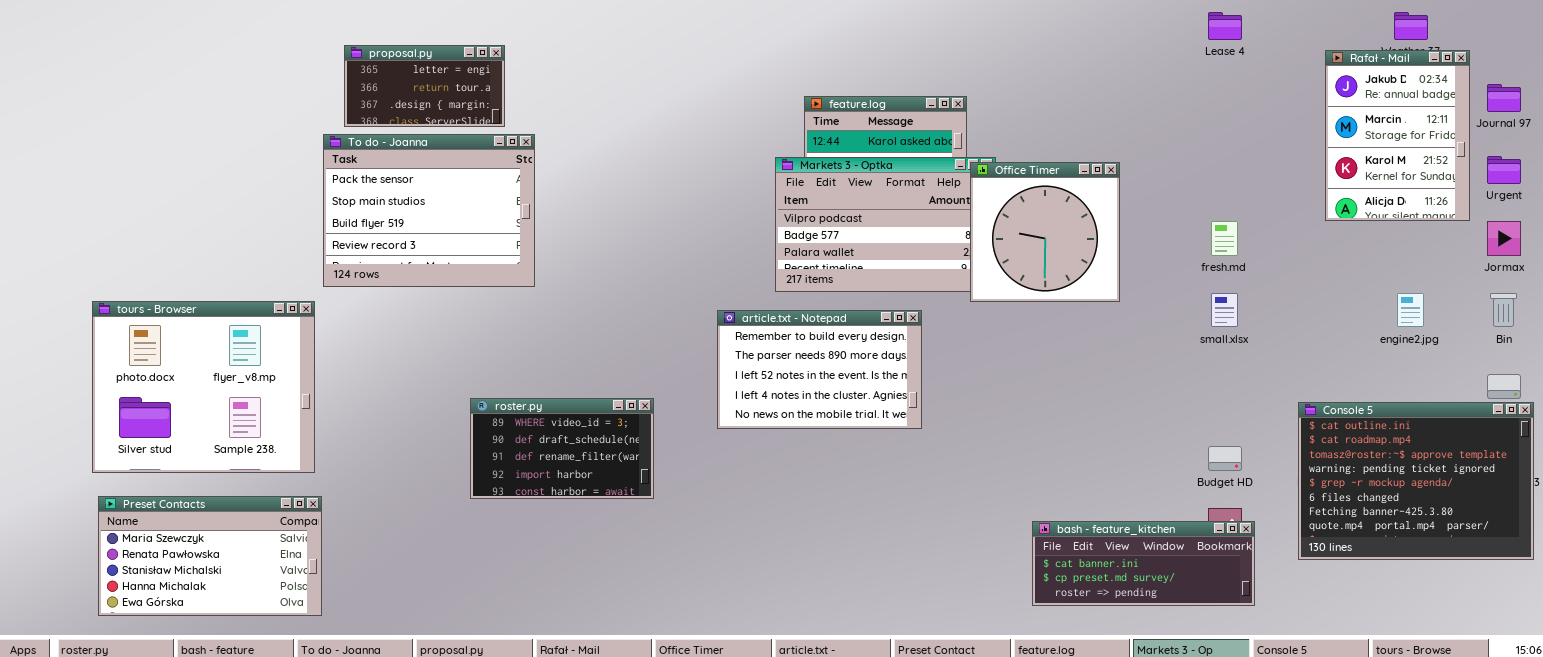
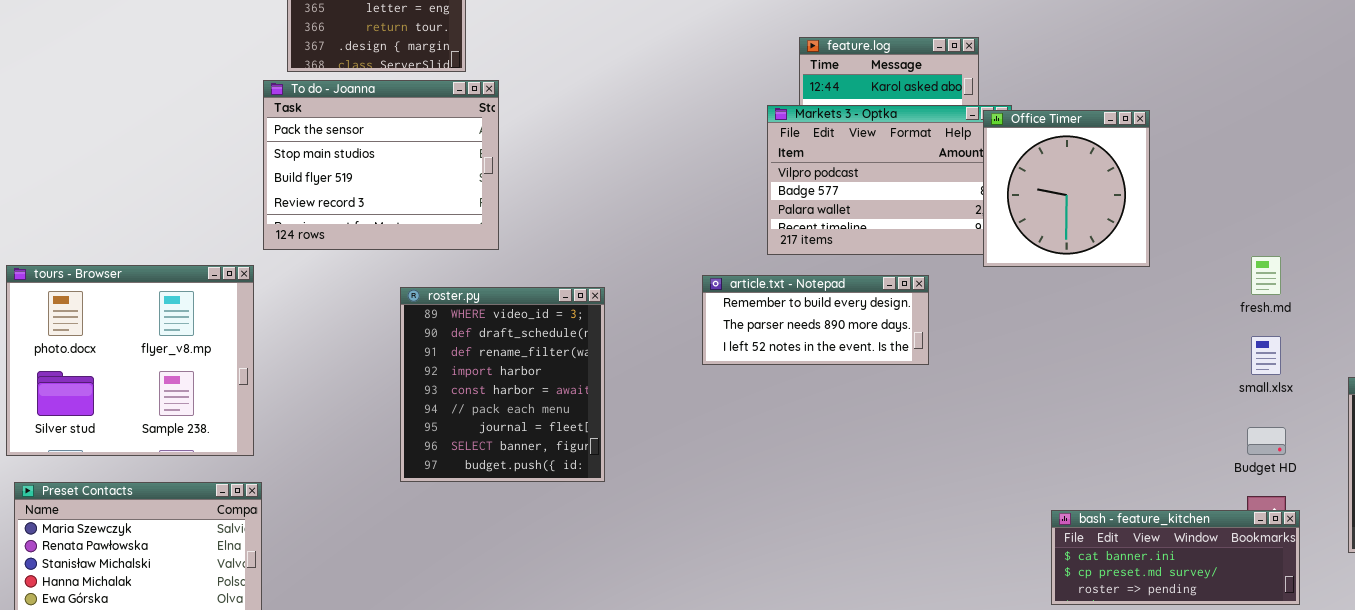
fresh.md: [1211,221,1238,256] -> [1251,256,1281,295], moved
small.xlsx: [1211,293,1238,327] -> [1251,336,1281,375], moved
article.txt - Notepad: [717,310,922,429] -> [702,275,929,365], resized
roster.py: [470,398,654,499] -> [400,287,605,482], moved, resized

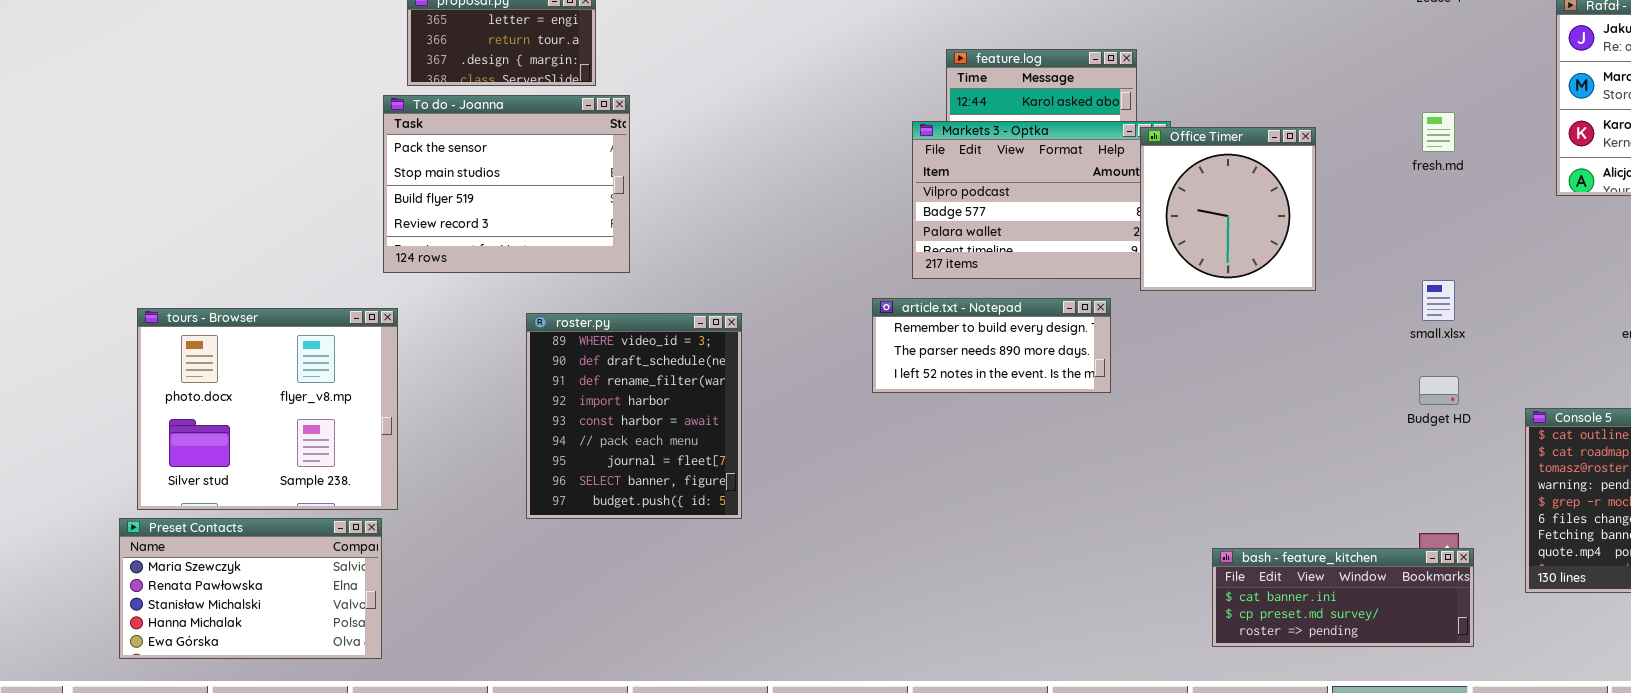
fresh.md: [1251,256,1281,295] -> [1422,112,1455,152], moved
tours - Browser: [6,265,254,456] -> [137,308,398,510], moved
article.txt - Notepad: [702,275,929,365] -> [872,298,1111,393], moved
small.xlsx: [1251,336,1281,375] -> [1422,280,1455,321], moved
Budget HD: [1247,427,1286,455] -> [1419,376,1459,405], moved

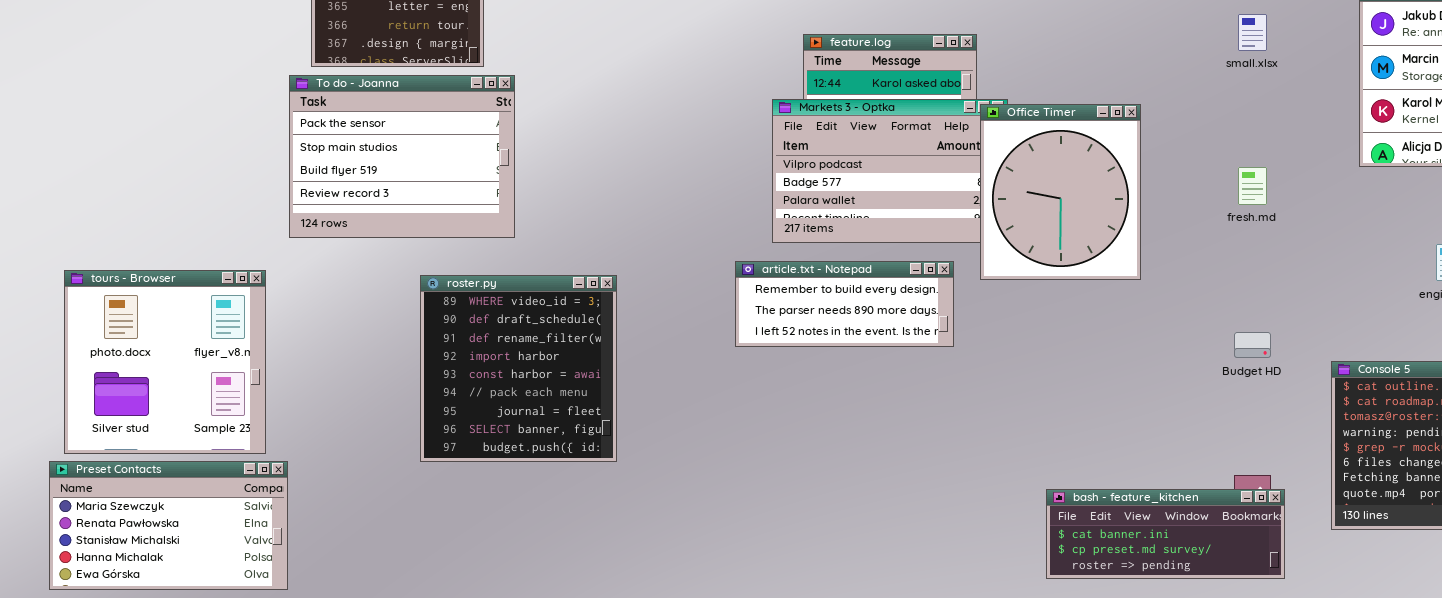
fresh.md: [1422,112,1455,152] -> [1238,167,1267,205], moved
Office Timer: [1140,127,1316,291] -> [980,104,1141,280], resized
small.xlsx: [1422,280,1455,321] -> [1238,14,1267,51], moved
tours - Browser: [137,308,398,510] -> [64,270,266,454], resized

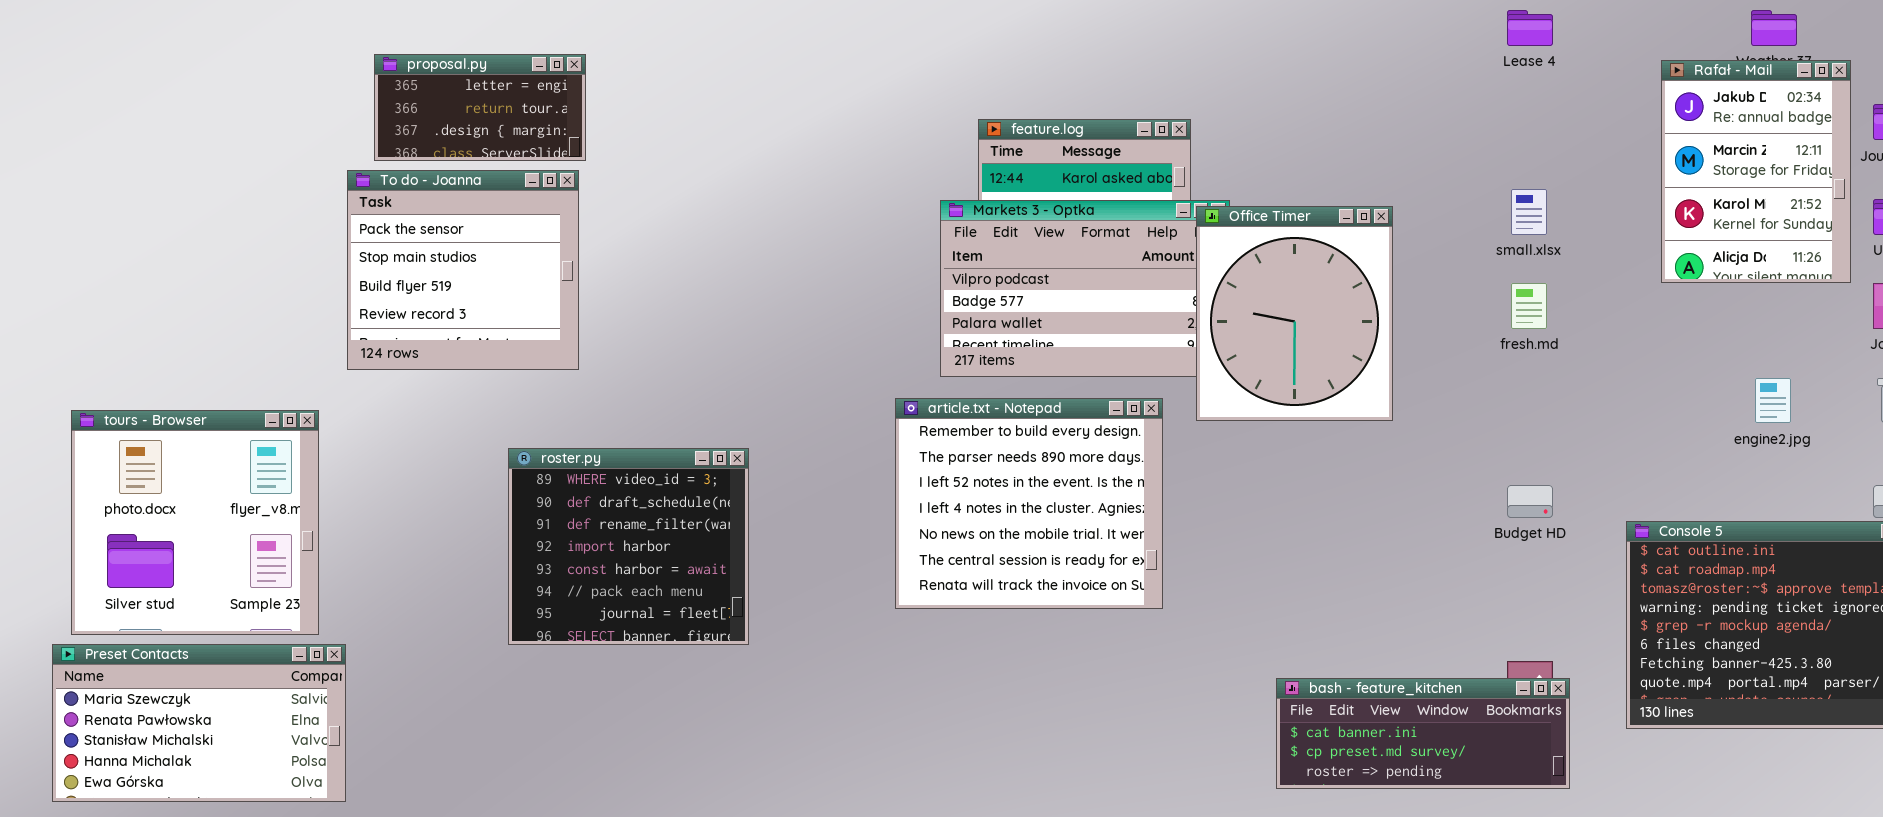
small.xlsx: [1238,14,1267,51] -> [1511,189,1547,235], moved
To do - Joanna: [289,75,515,238] -> [347,170,579,370], resized
article.txt - Notepad: [735,261,954,347] -> [895,398,1163,609], resized
roster.py: [420,275,617,462] -> [508,448,749,645], resized

